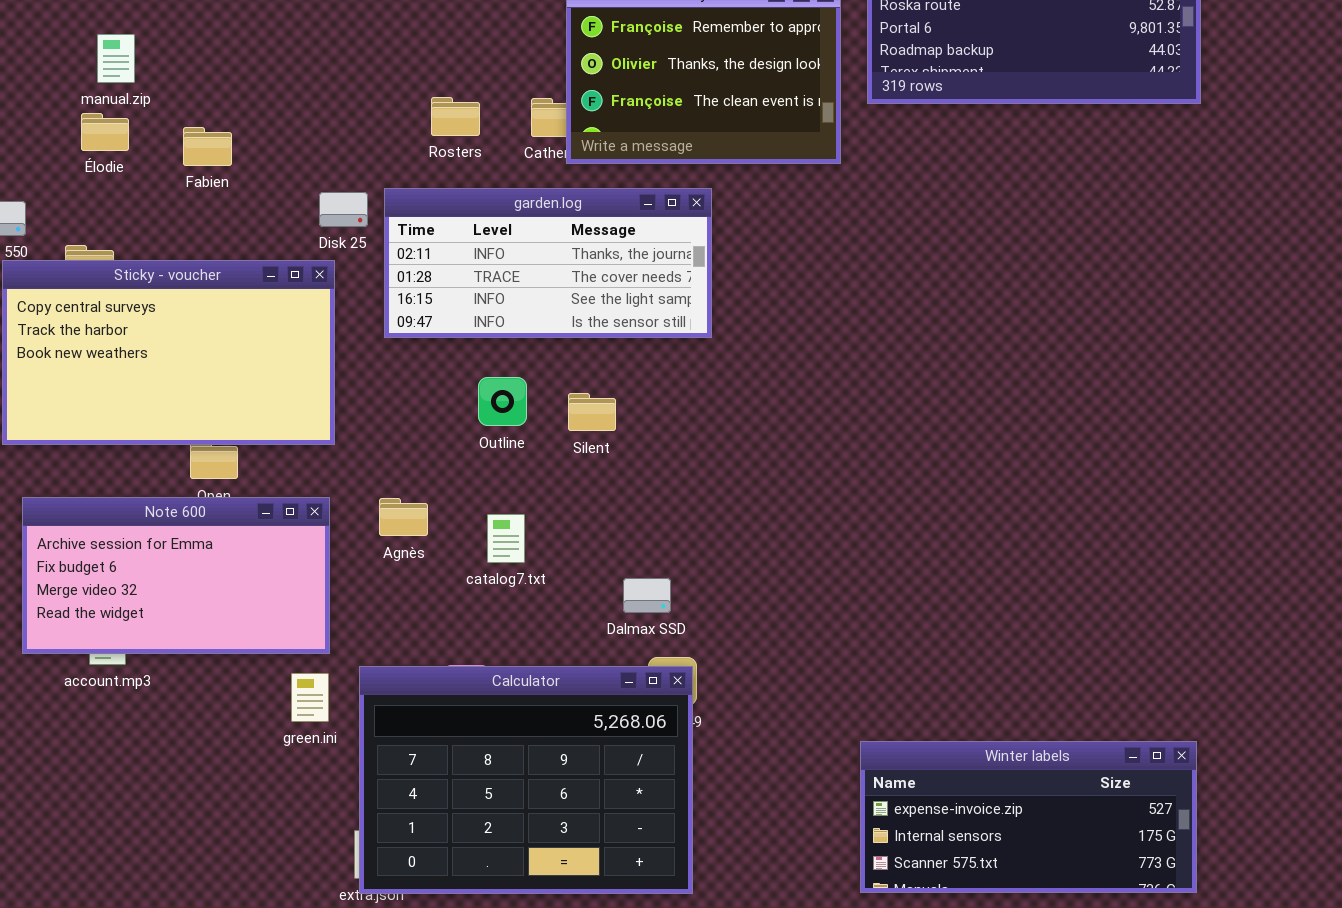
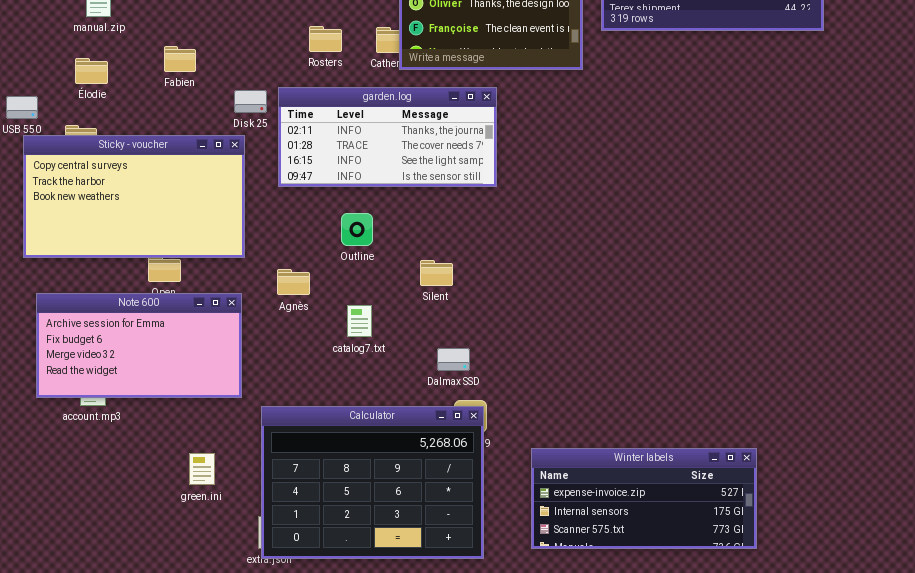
Élodie: [81,113,129,151] -> [75,58,108,84], moved
Fabien: [183,127,232,166] -> [164,46,196,72], moved
Silent: [568,393,616,431] -> [420,260,453,286], moved
Agnès: [379,498,428,536] -> [277,269,310,295], moved
green.ini: [291,673,329,722] -> [189,453,215,485], moved
Winter labels: [860,741,1197,893] -> [531,448,757,549], moved

